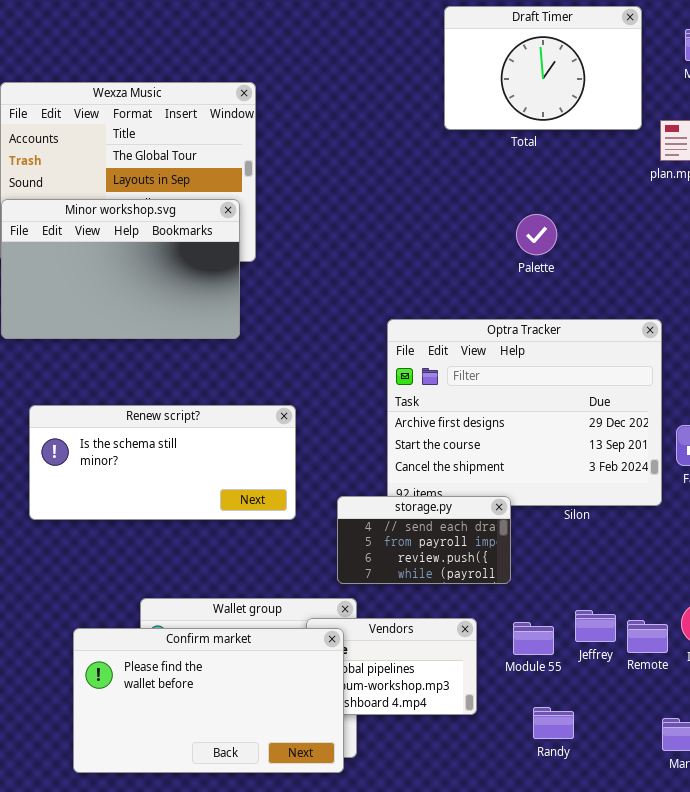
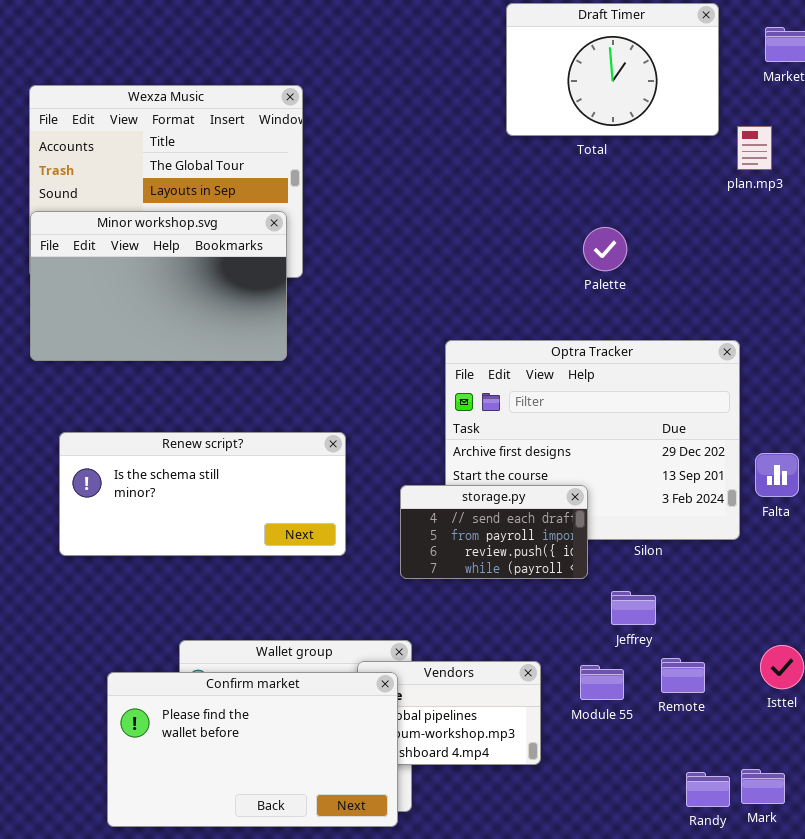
storage.py: [337,496,511,584] -> [400,485,588,579], moved
Jeffrey: [575,610,616,642] -> [611,591,656,625], moved
Remote: [627,620,668,653] -> [661,658,705,693], moved
Randy: [533,707,574,739] -> [686,772,730,807], moved

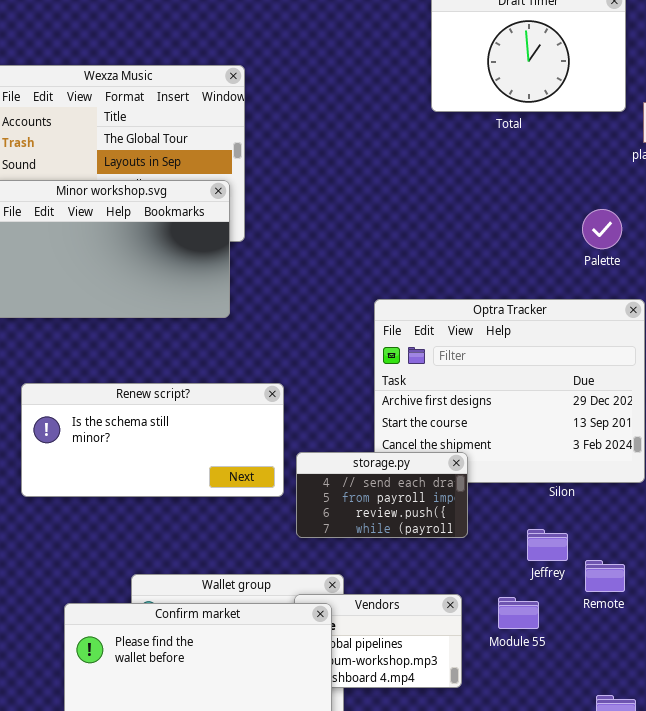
Palette: [583,227,627,271] -> [582,209,622,249], moved
storage.py: [400,485,588,579] -> [296,452,468,538], moved
Remote: [661,658,705,693] -> [585,560,625,592], moved

